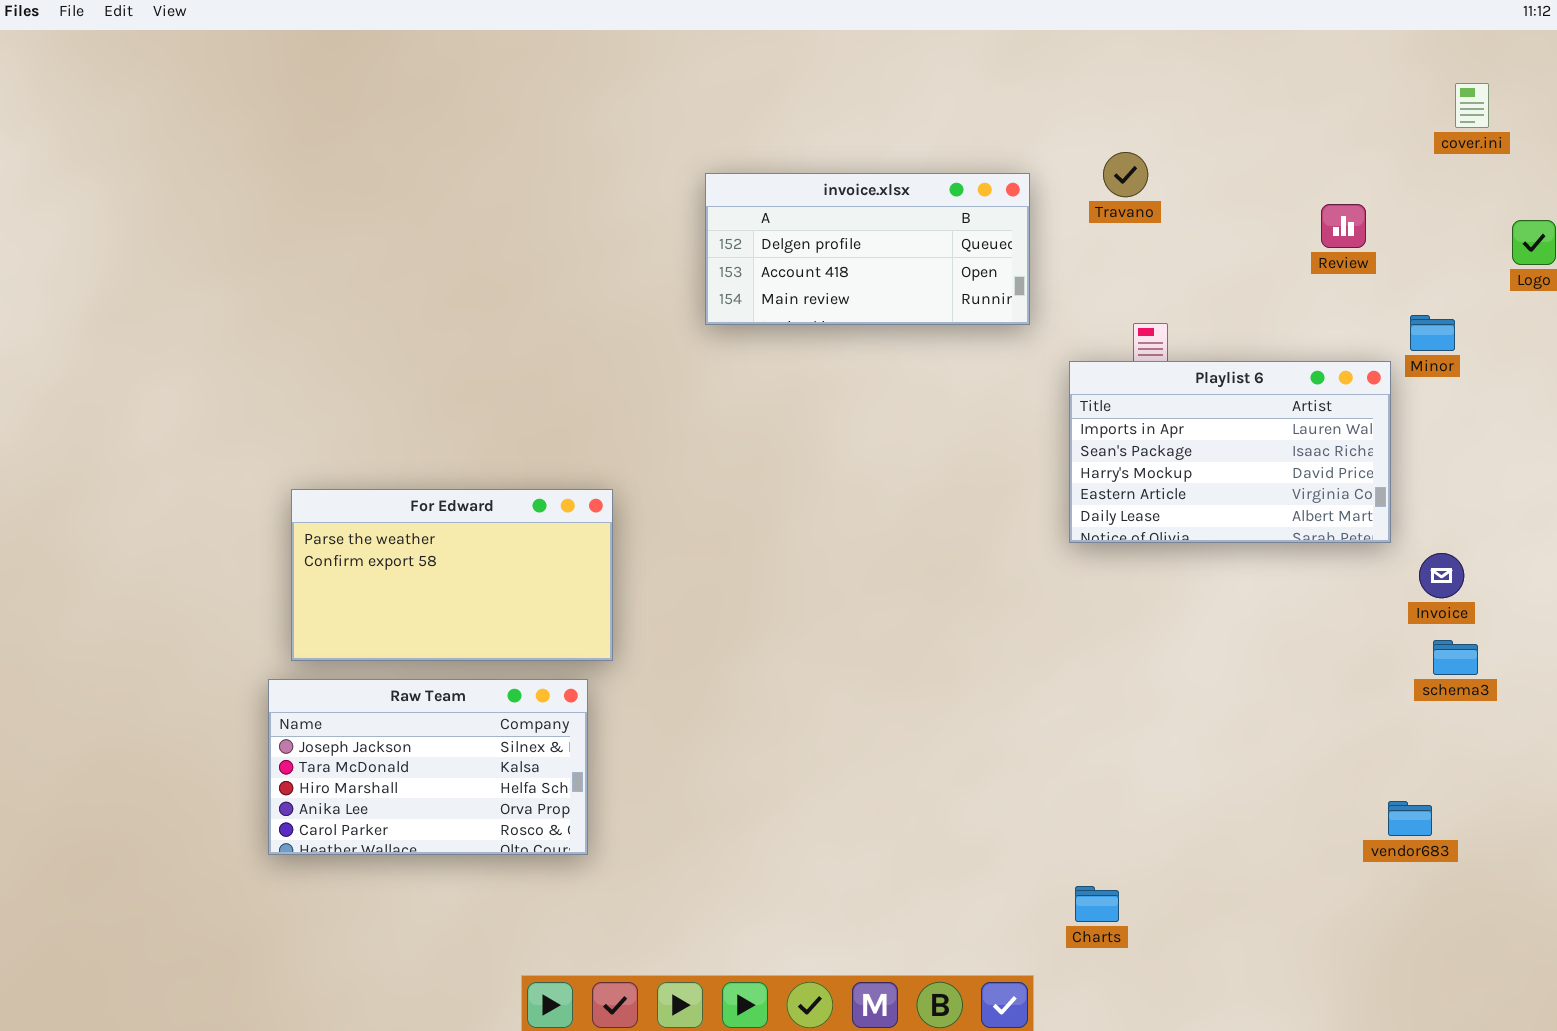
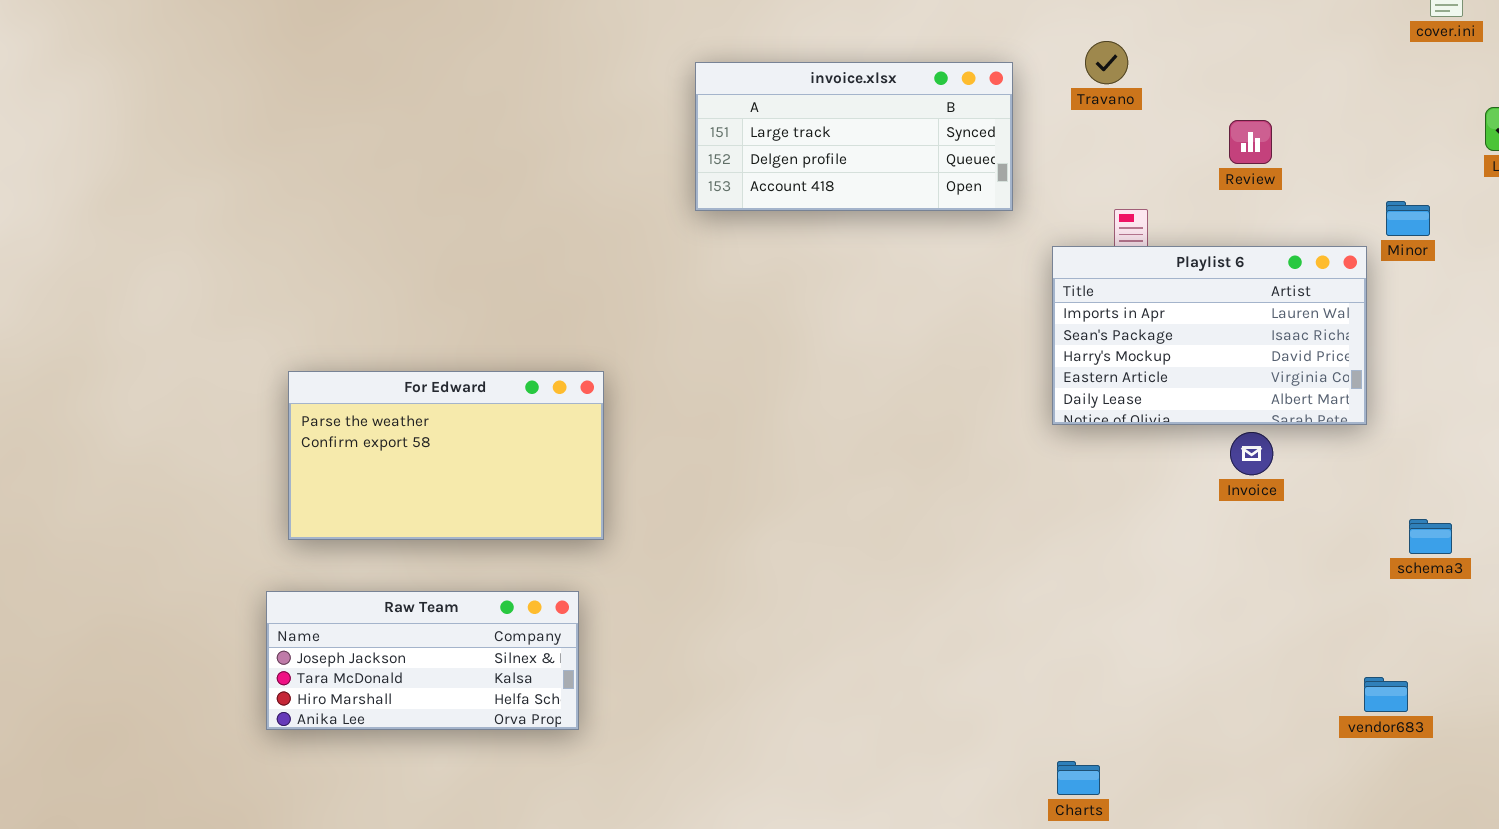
invoice.xlsx: [705,173,1030,325] -> [695,62,1013,211], scrolled up 1 row
Review: [1321,204,1366,248] -> [1229,120,1272,164], moved
Invoice: [1419,553,1464,598] -> [1230,432,1273,475], moved
Raw Team: [268,679,588,855] -> [266,591,579,730], resized

